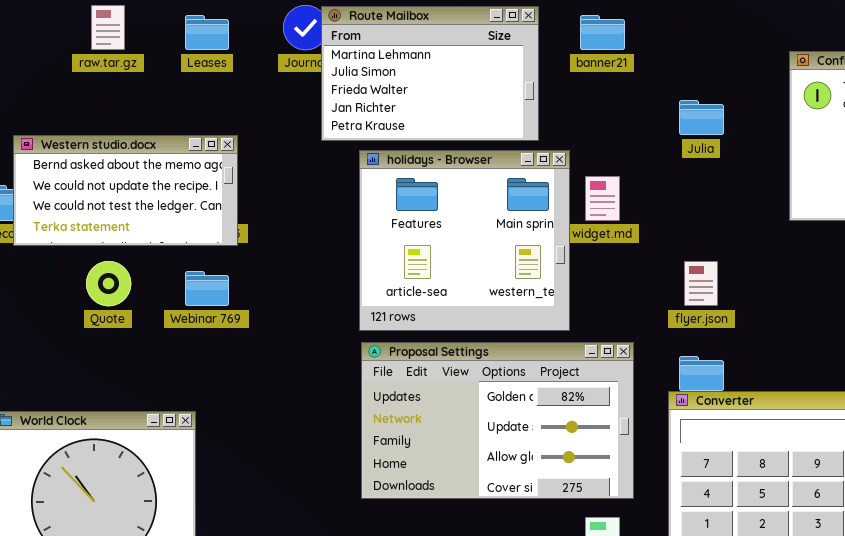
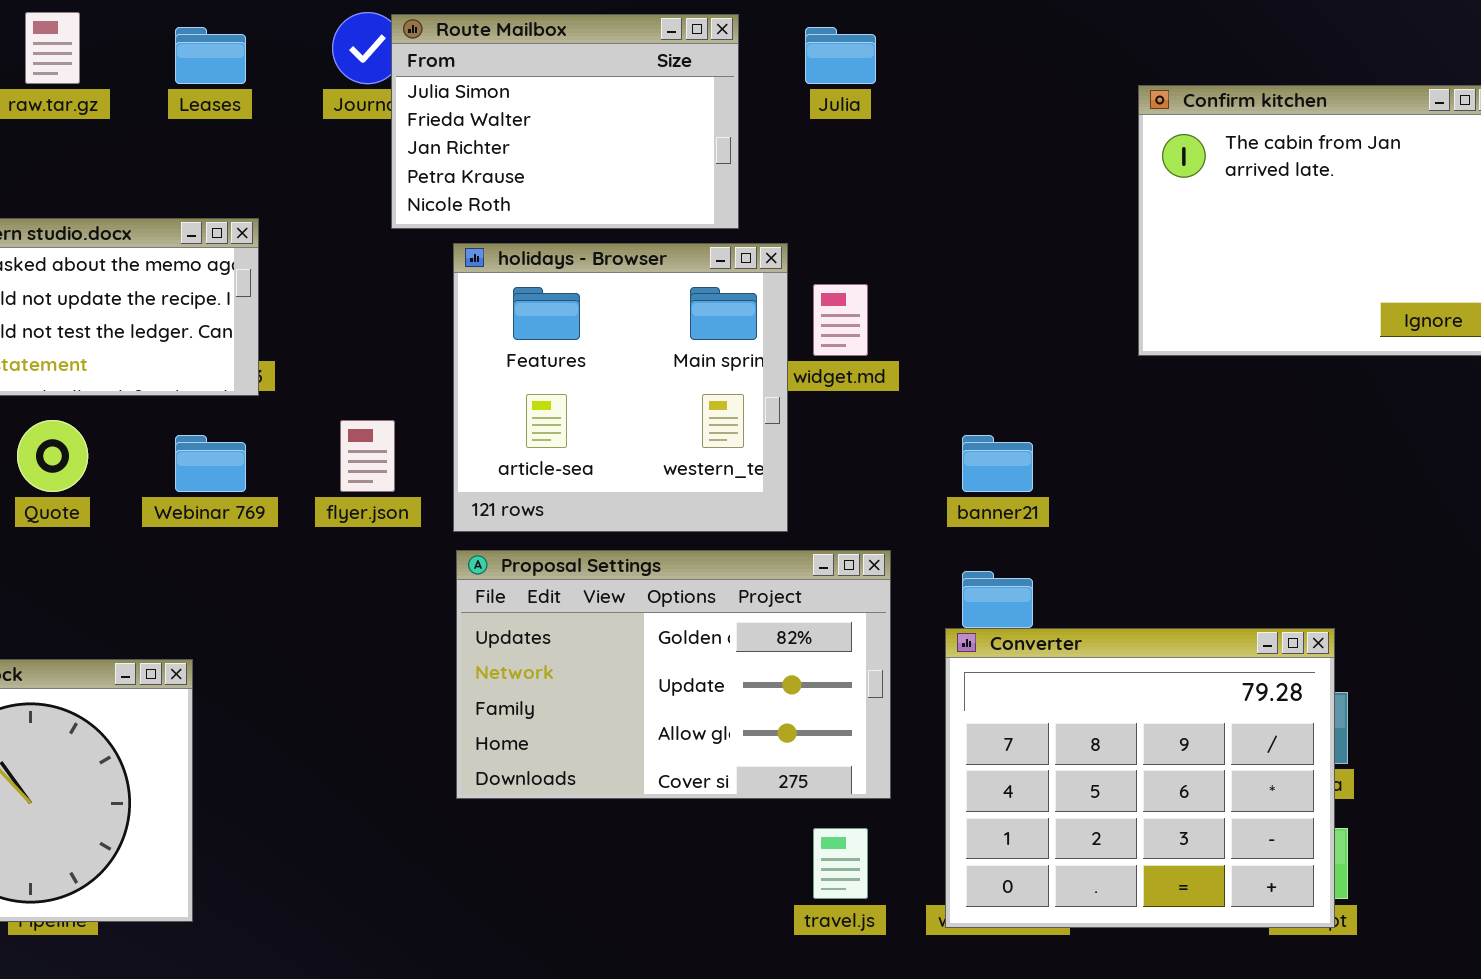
Route Mailbox: [321,6,539,141] -> [391,14,739,229], scrolled down 1 row
banner21: [580,15,625,50] -> [962,435,1033,492], moved
Julia: [679,100,724,135] -> [805,27,876,84], moved
flyer.json: [684,261,718,306] -> [340,420,395,492], moved

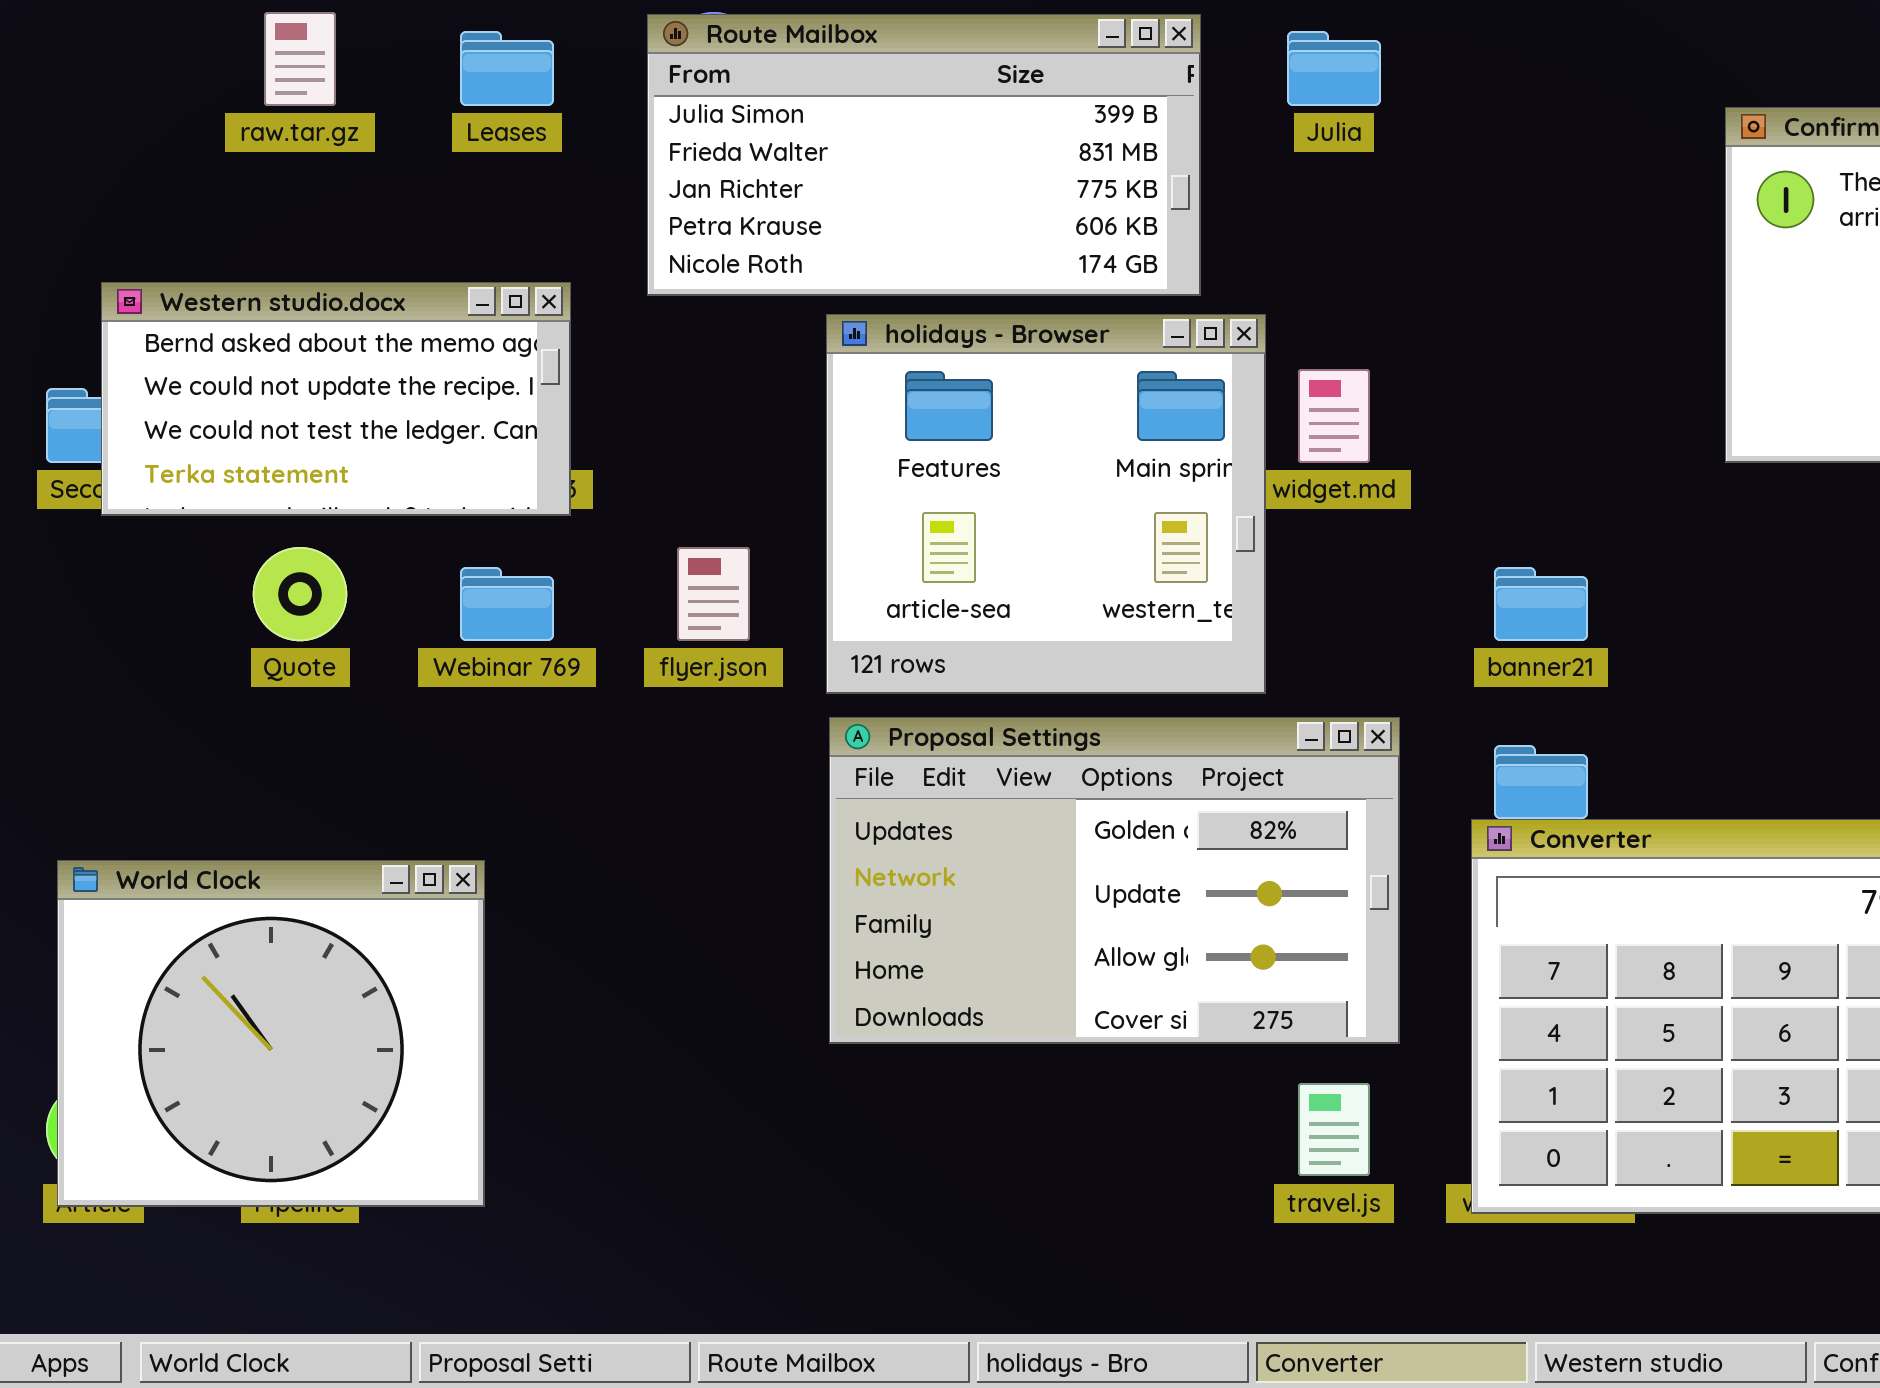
Route Mailbox: [391,14,739,229] -> [647,14,1201,296], resized

